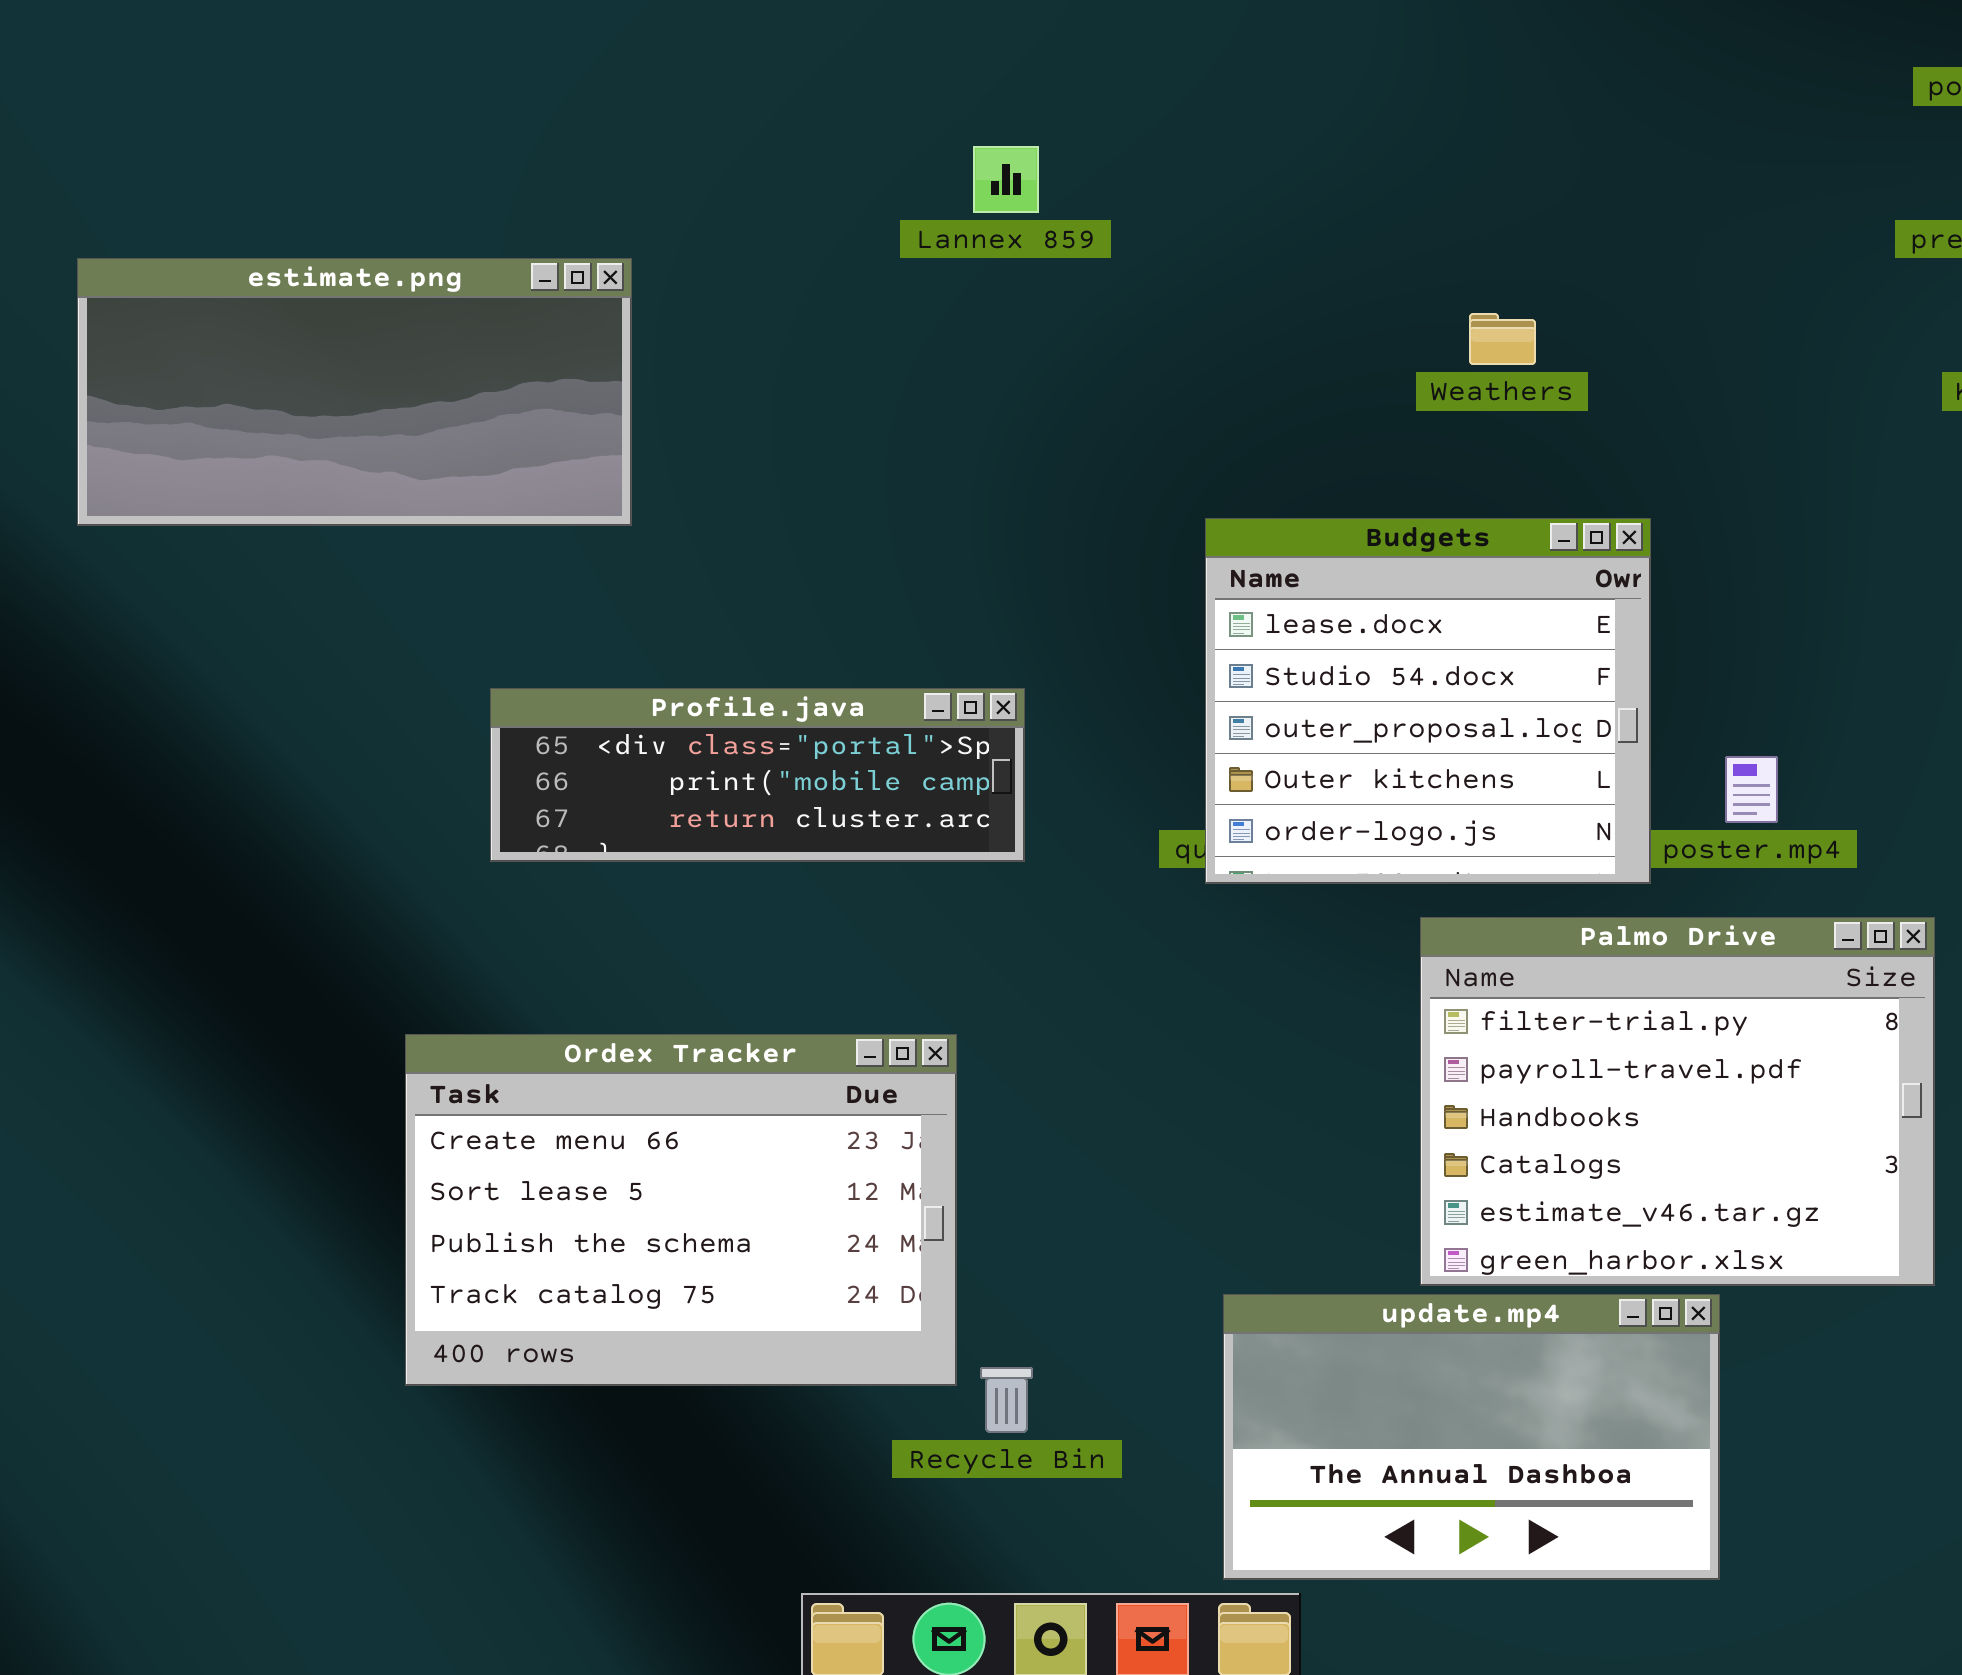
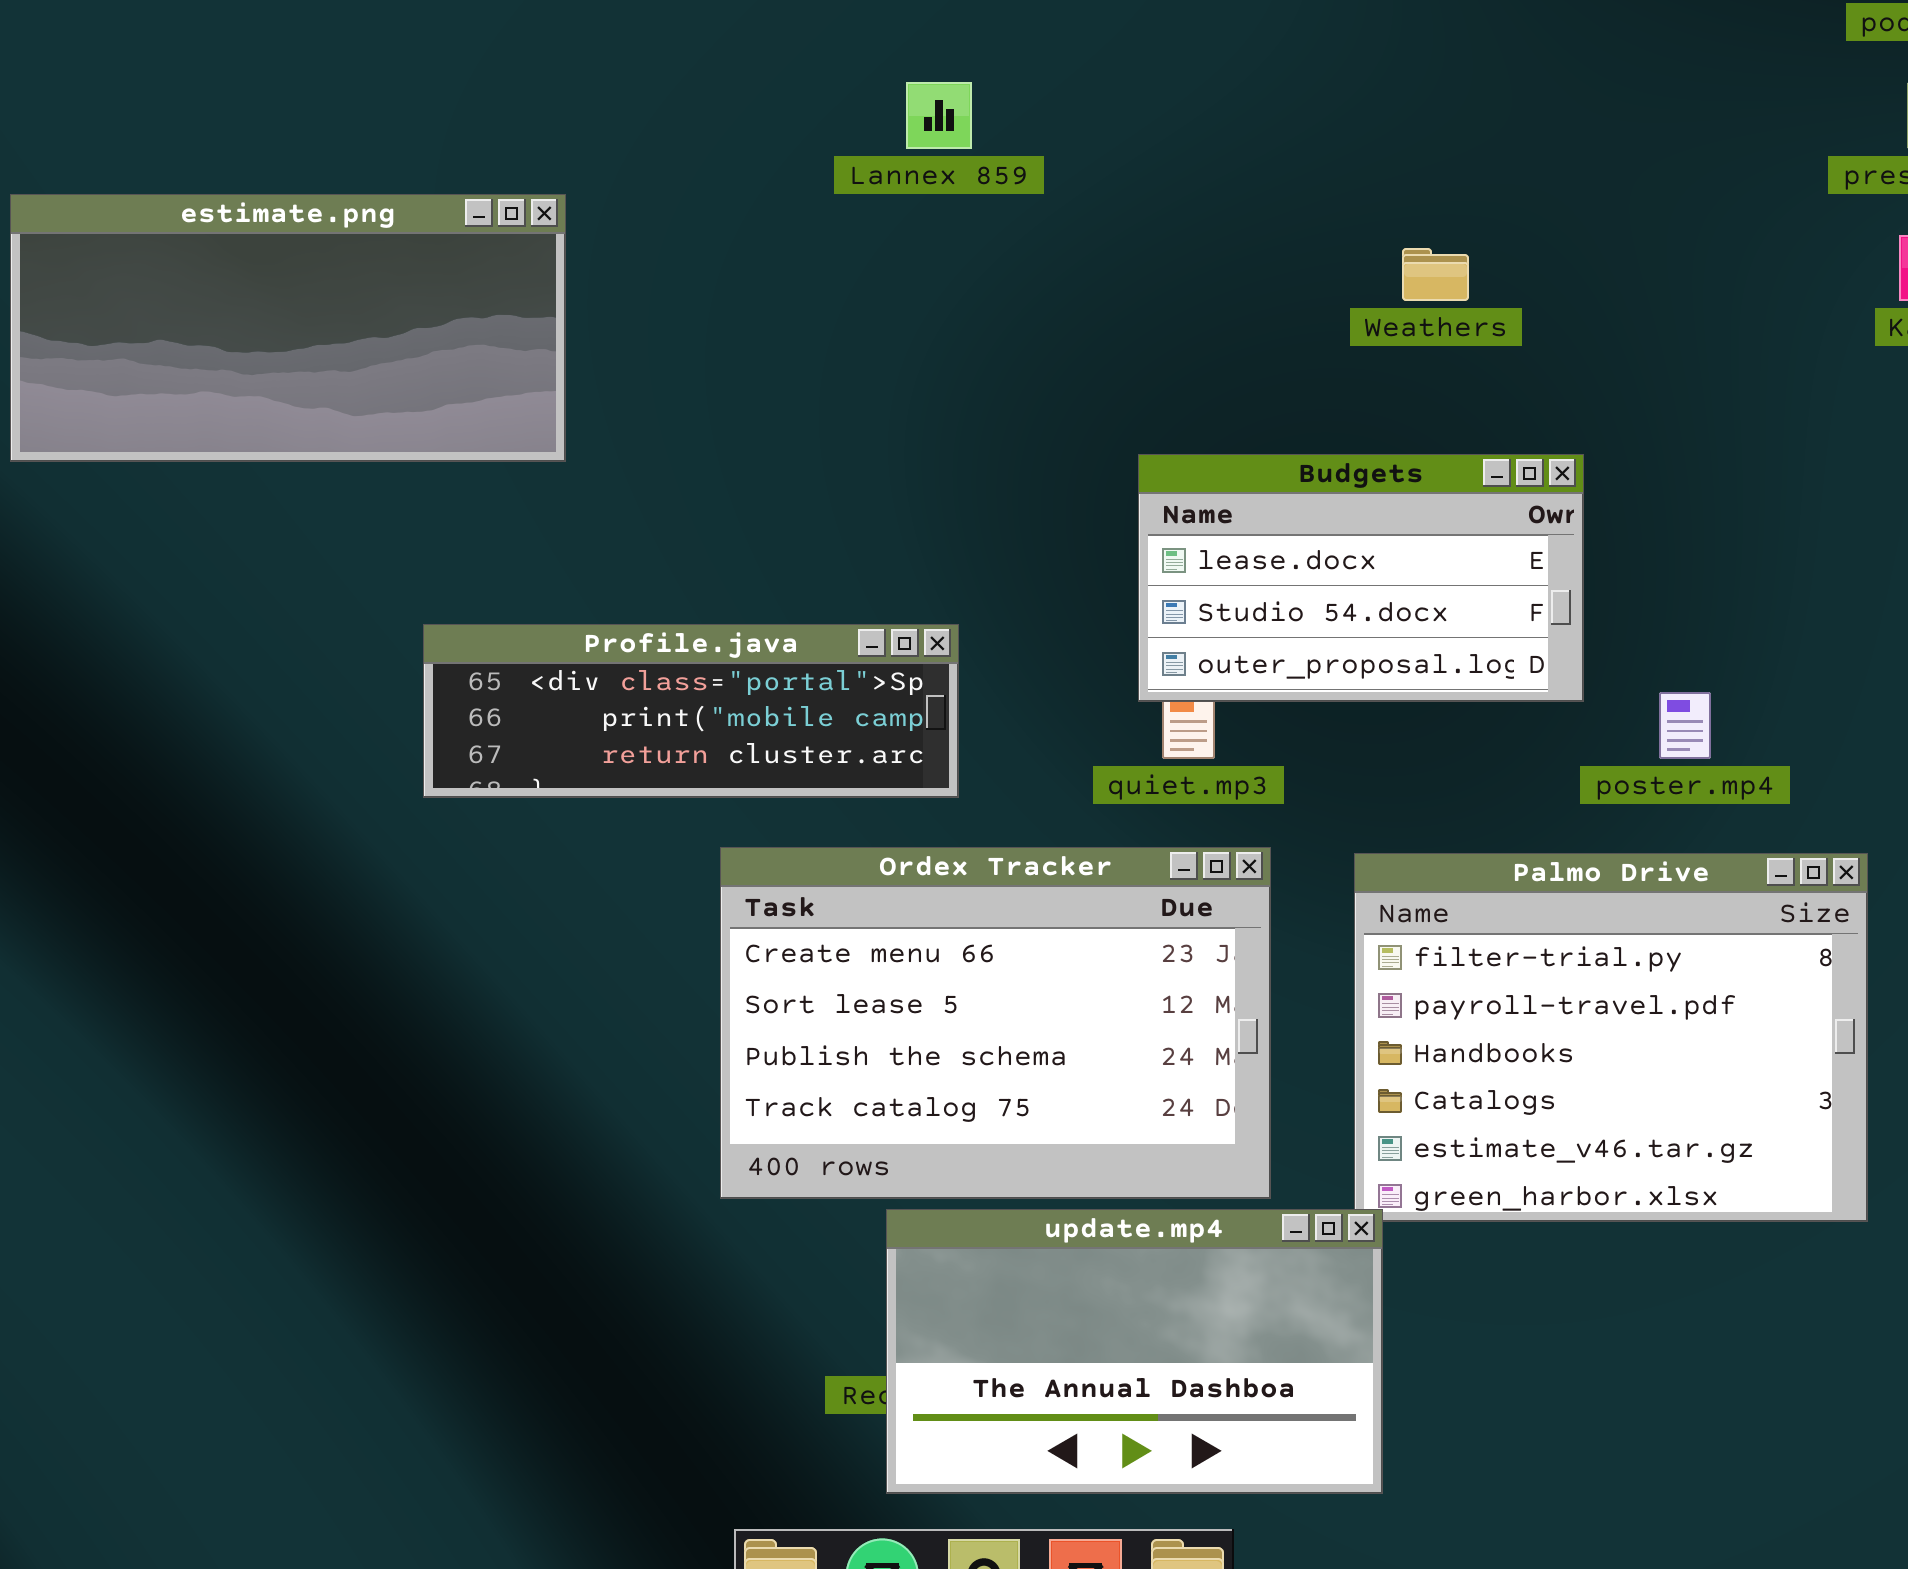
Budgets: [1205,518,1651,884] -> [1138,454,1584,702], resized
Ordex Tracker: [405,1034,957,1386] -> [720,847,1271,1199], moved
update.mp4: [1223,1294,1720,1580] -> [886,1209,1383,1494], moved

